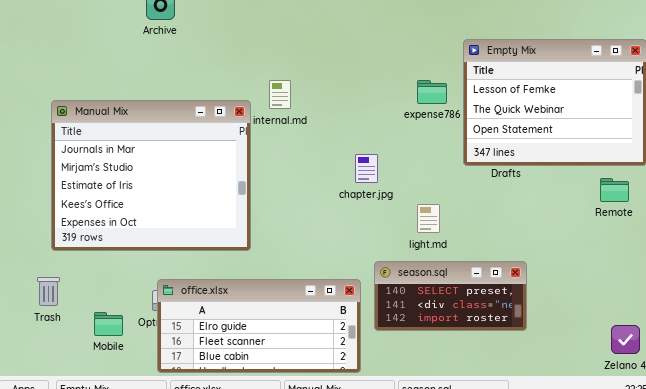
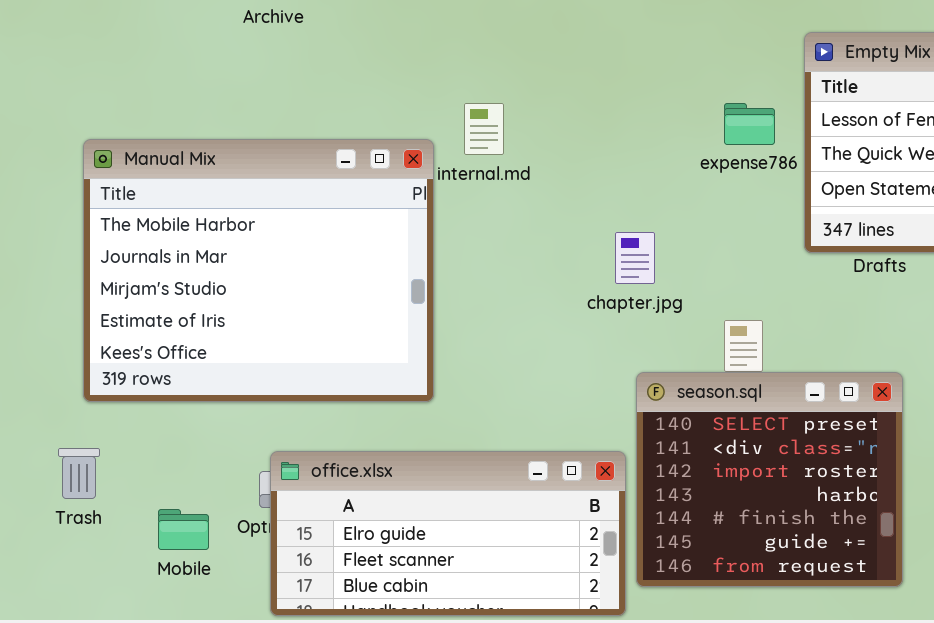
Manual Mix: [51,100,251,251] -> [83,139,434,402], scrolled up 1 row
season.sql: [374,261,527,331] -> [636,372,903,587], moved, resized

